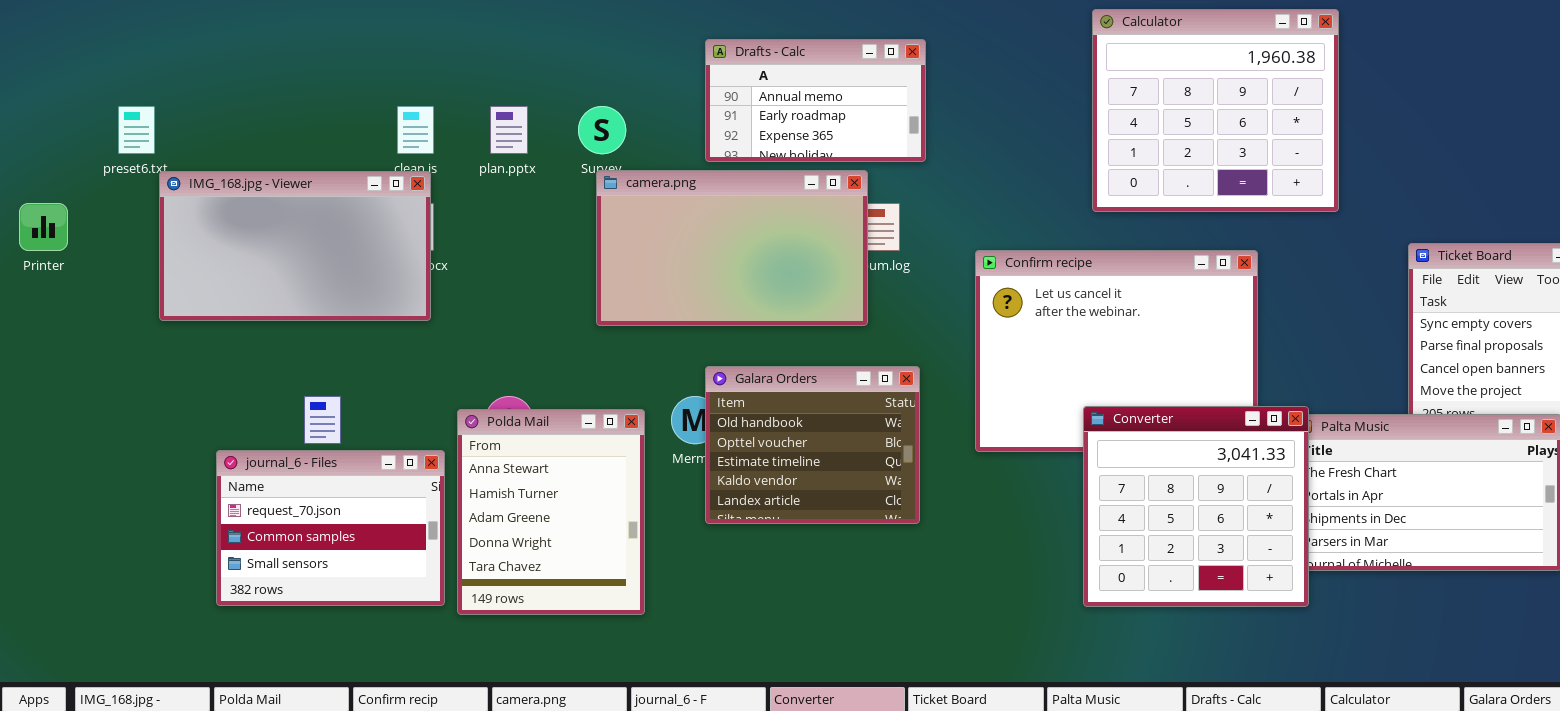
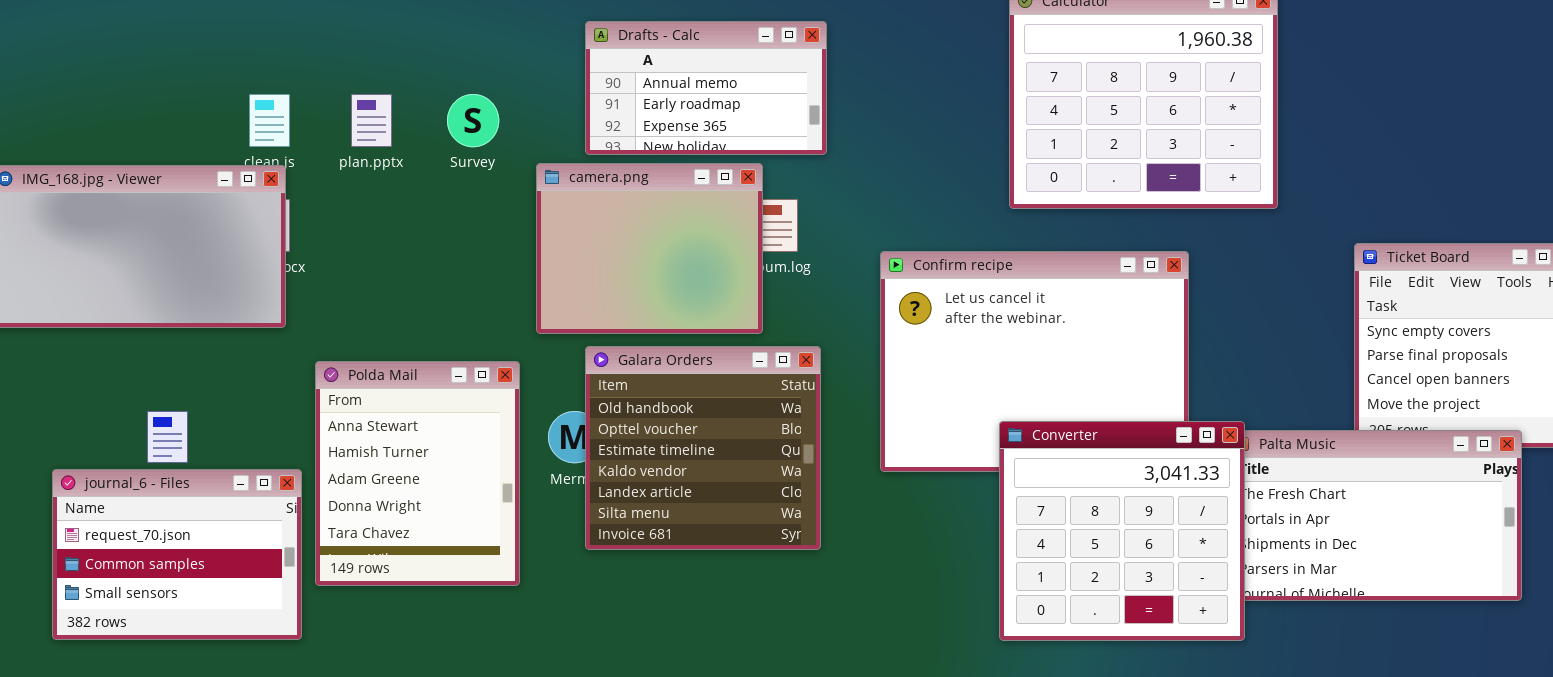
camera.png: [596,170,868,326] -> [536,163,763,334], resized
Galara Orders: [705,366,920,524] -> [585,346,821,550], resized
Polda Mail: [457,409,645,615] -> [315,361,520,586], moved

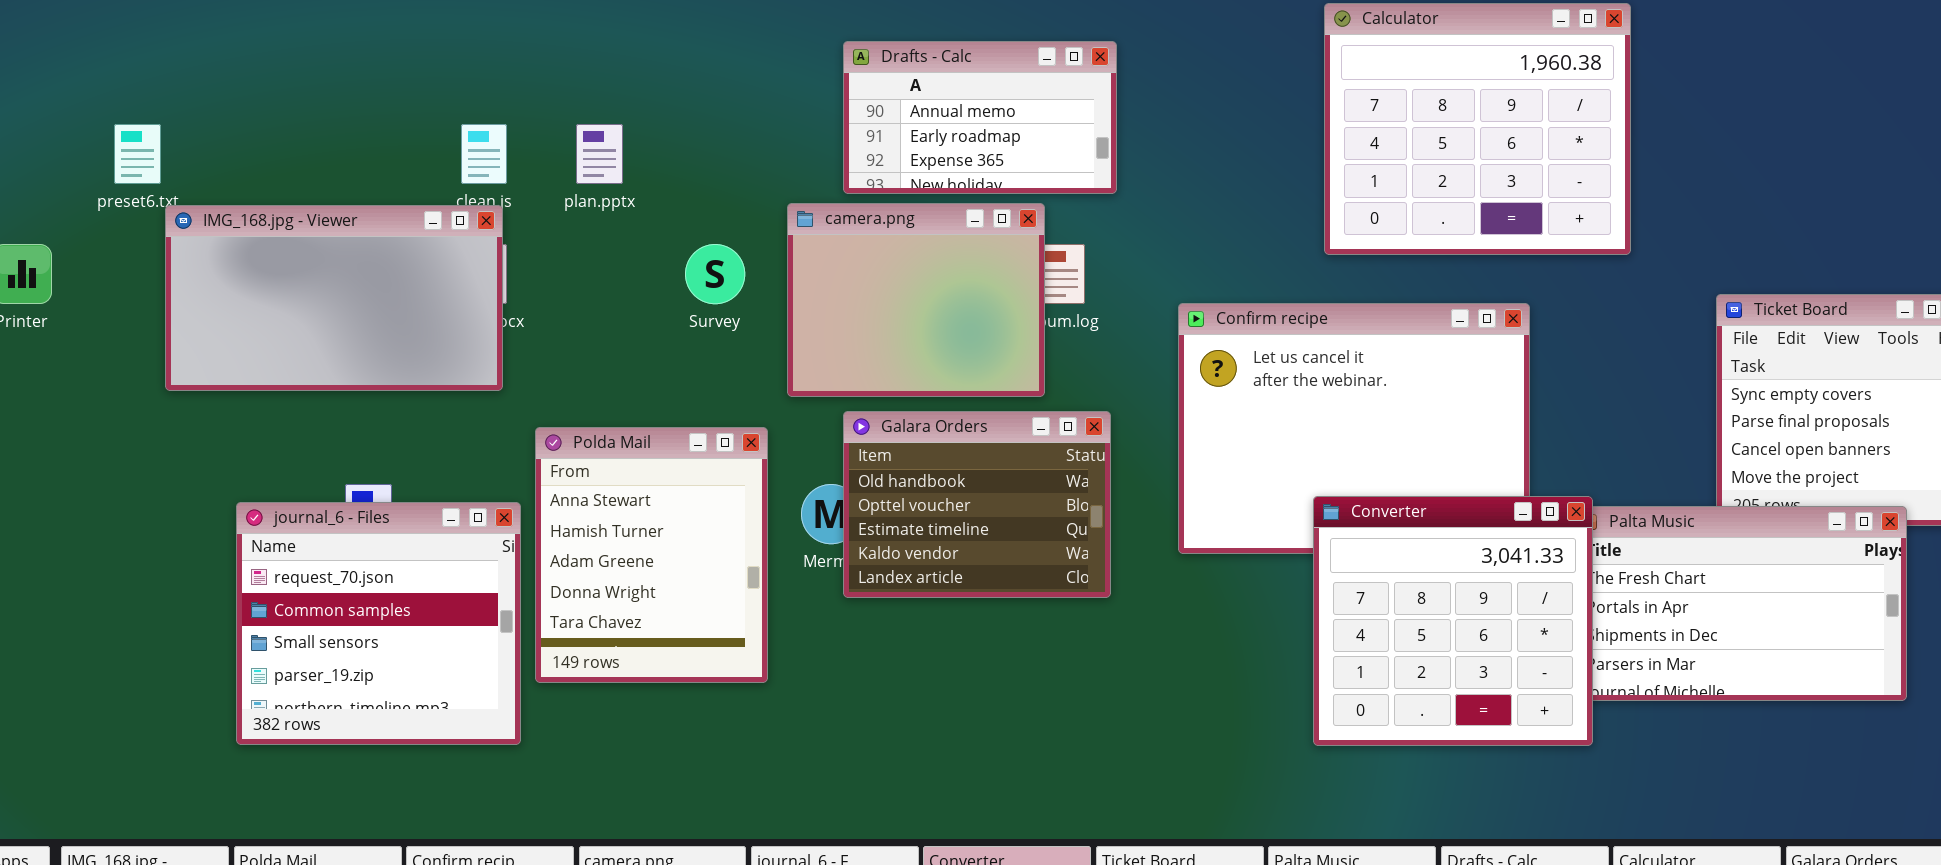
Survey: [447,94,499,147] -> [685,244,745,304], moved
Galara Orders: [585,346,821,550] -> [843,411,1111,598], resized
journal_6 - Files: [52,469,302,640] -> [236,502,521,745], resized

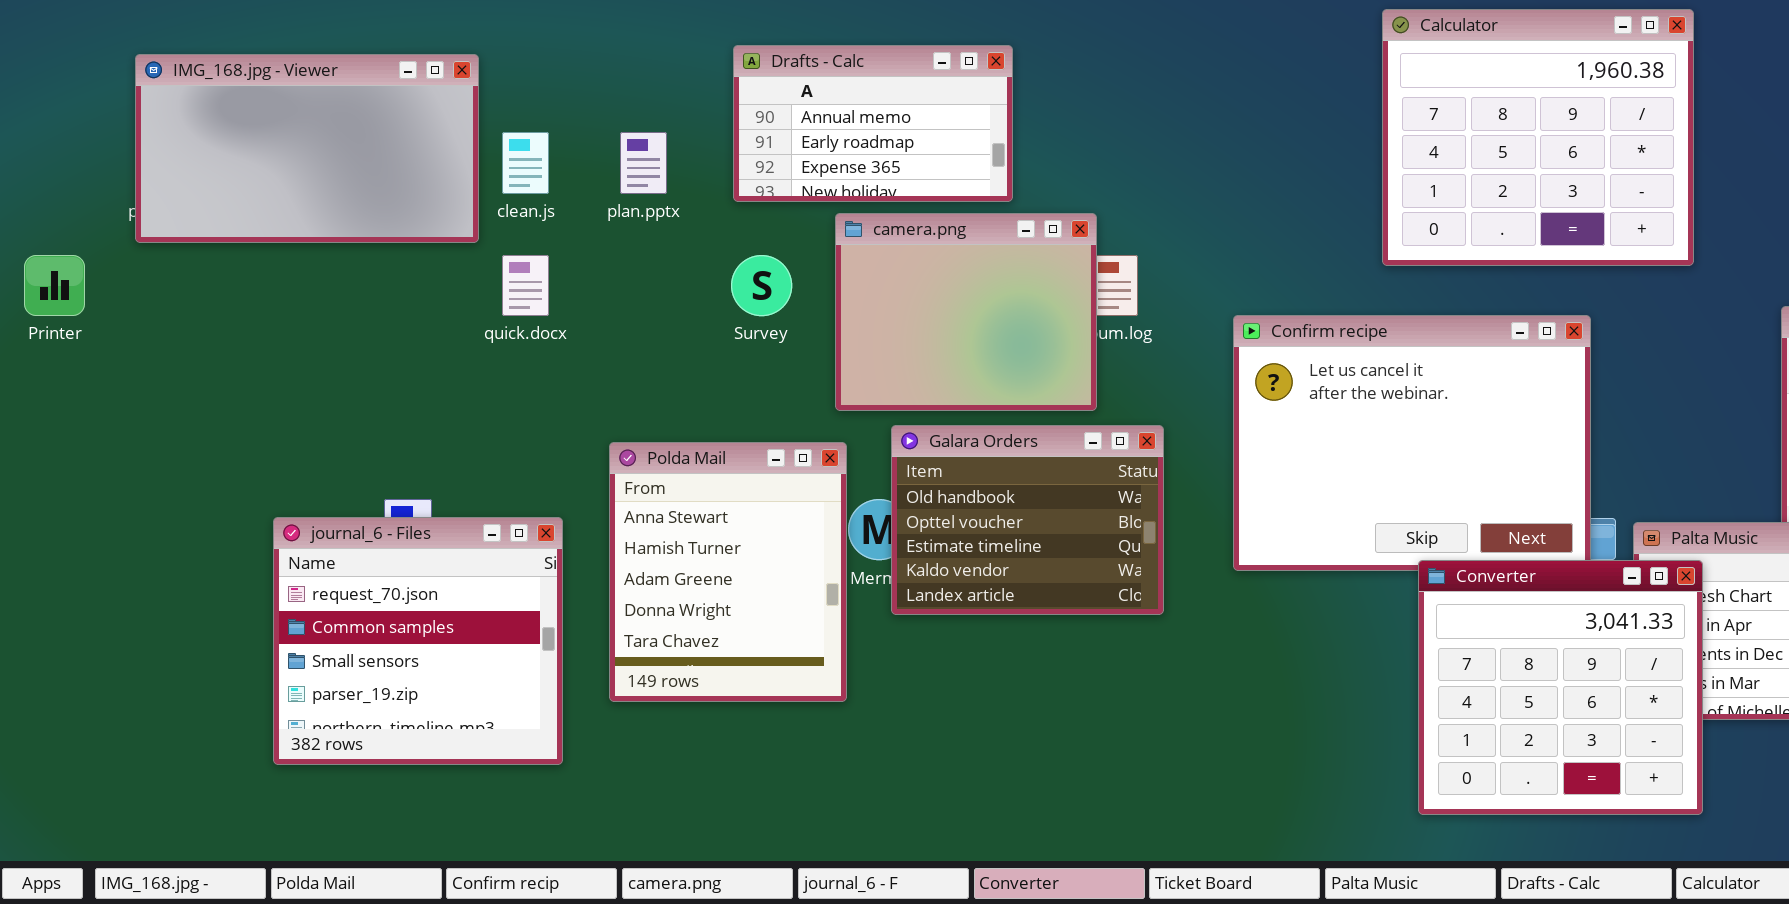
Drafts - Calc: [843,41,1117,194] -> [733,45,1013,202], moved
IMG_168.jpg - Viewer: [165,205,503,391] -> [135,54,479,243], moved
Polda Mail: [535,427,768,683] -> [609,442,847,702], moved
Converter: [1313,496,1593,746] -> [1418,560,1703,815], moved

